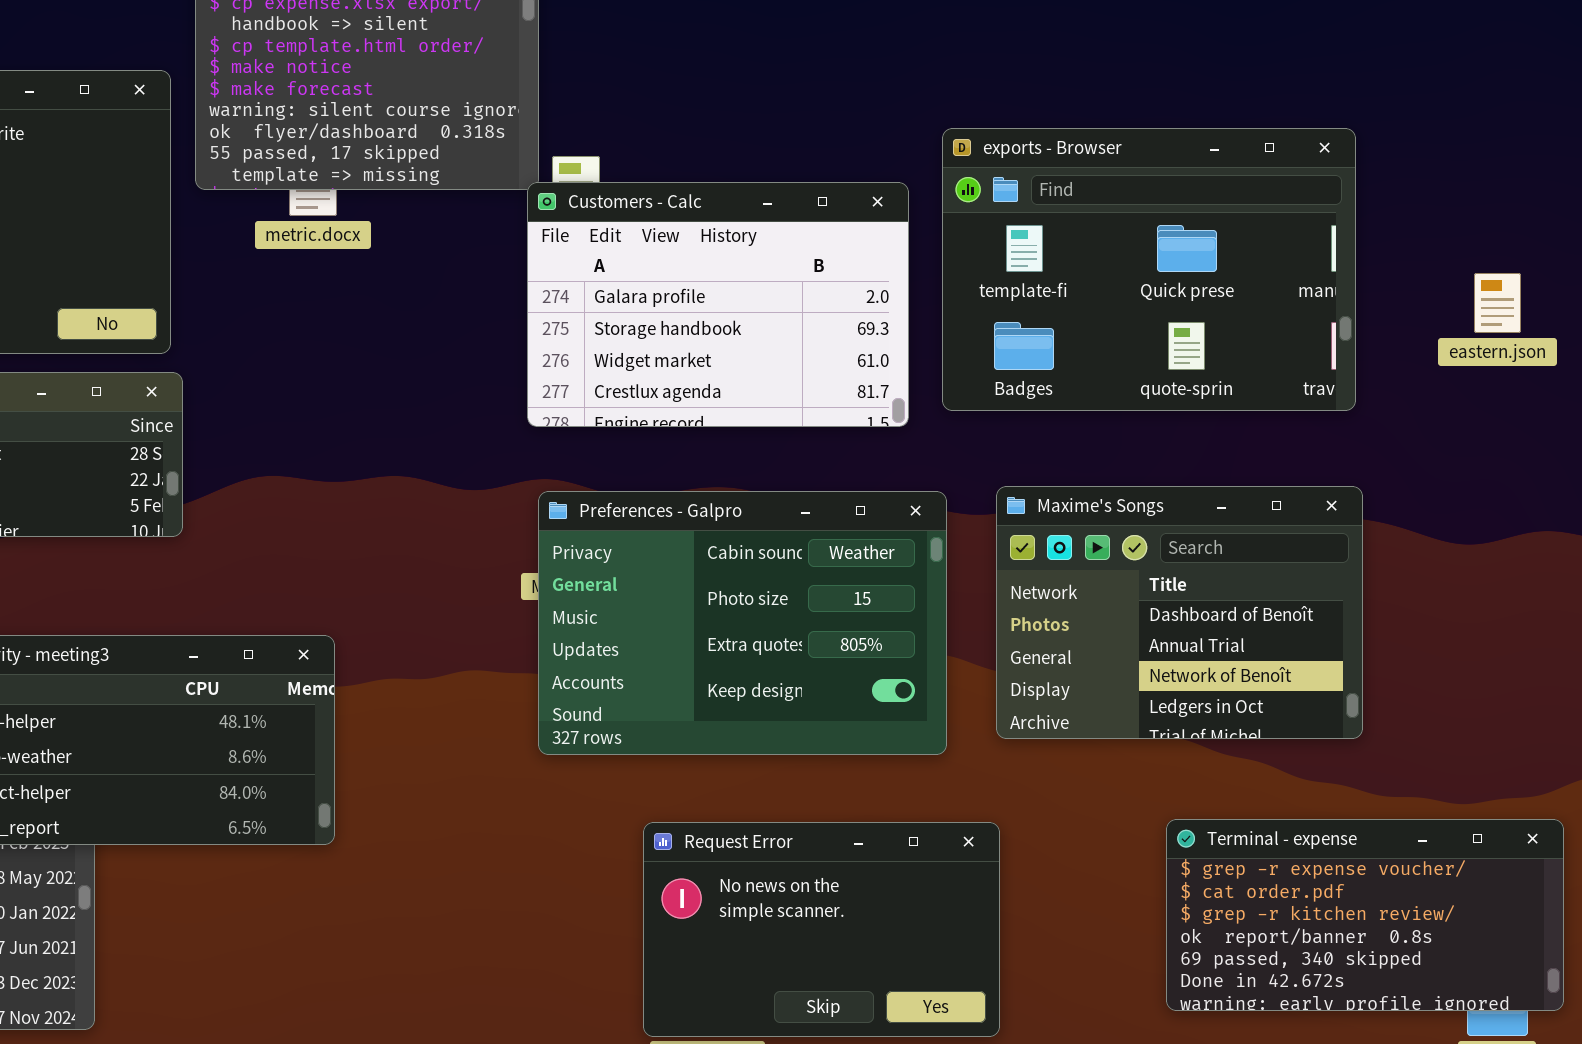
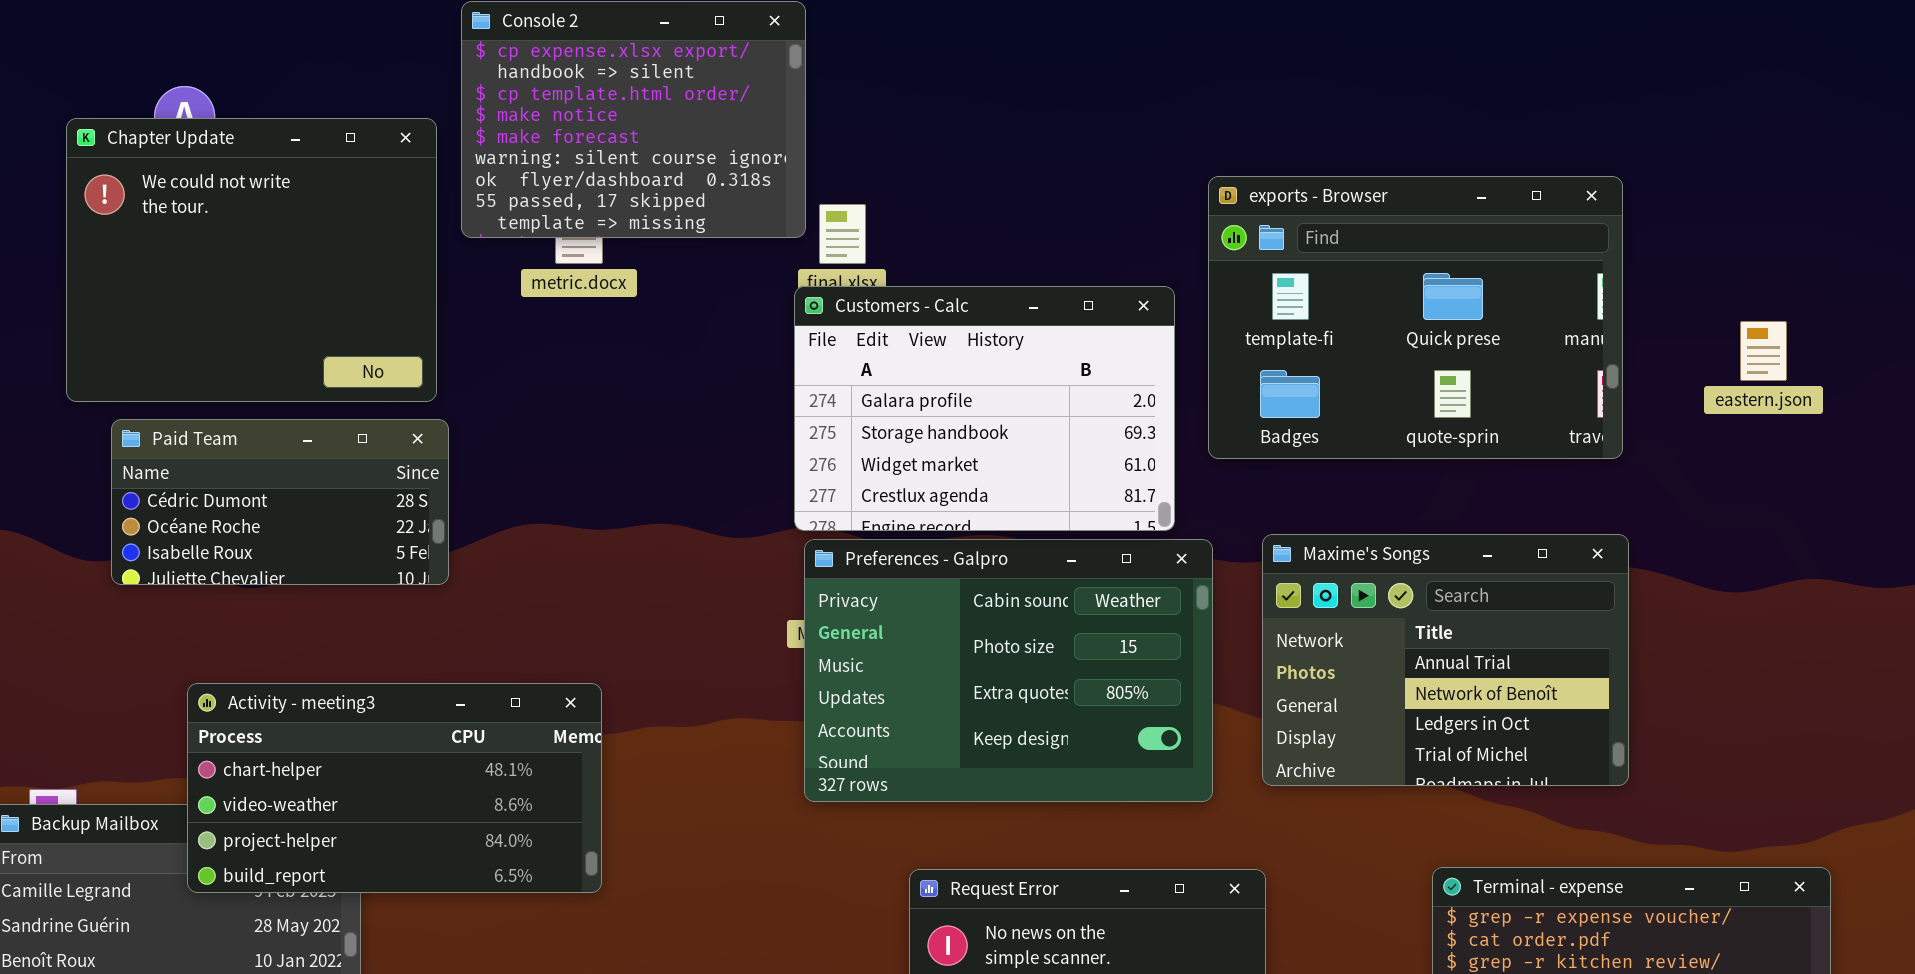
Customers - Calc: [527,182,909,427] -> [794,286,1175,531], moved
Maxime's Songs: [996,486,1363,739] -> [1262,534,1629,786], scrolled down 1 row

